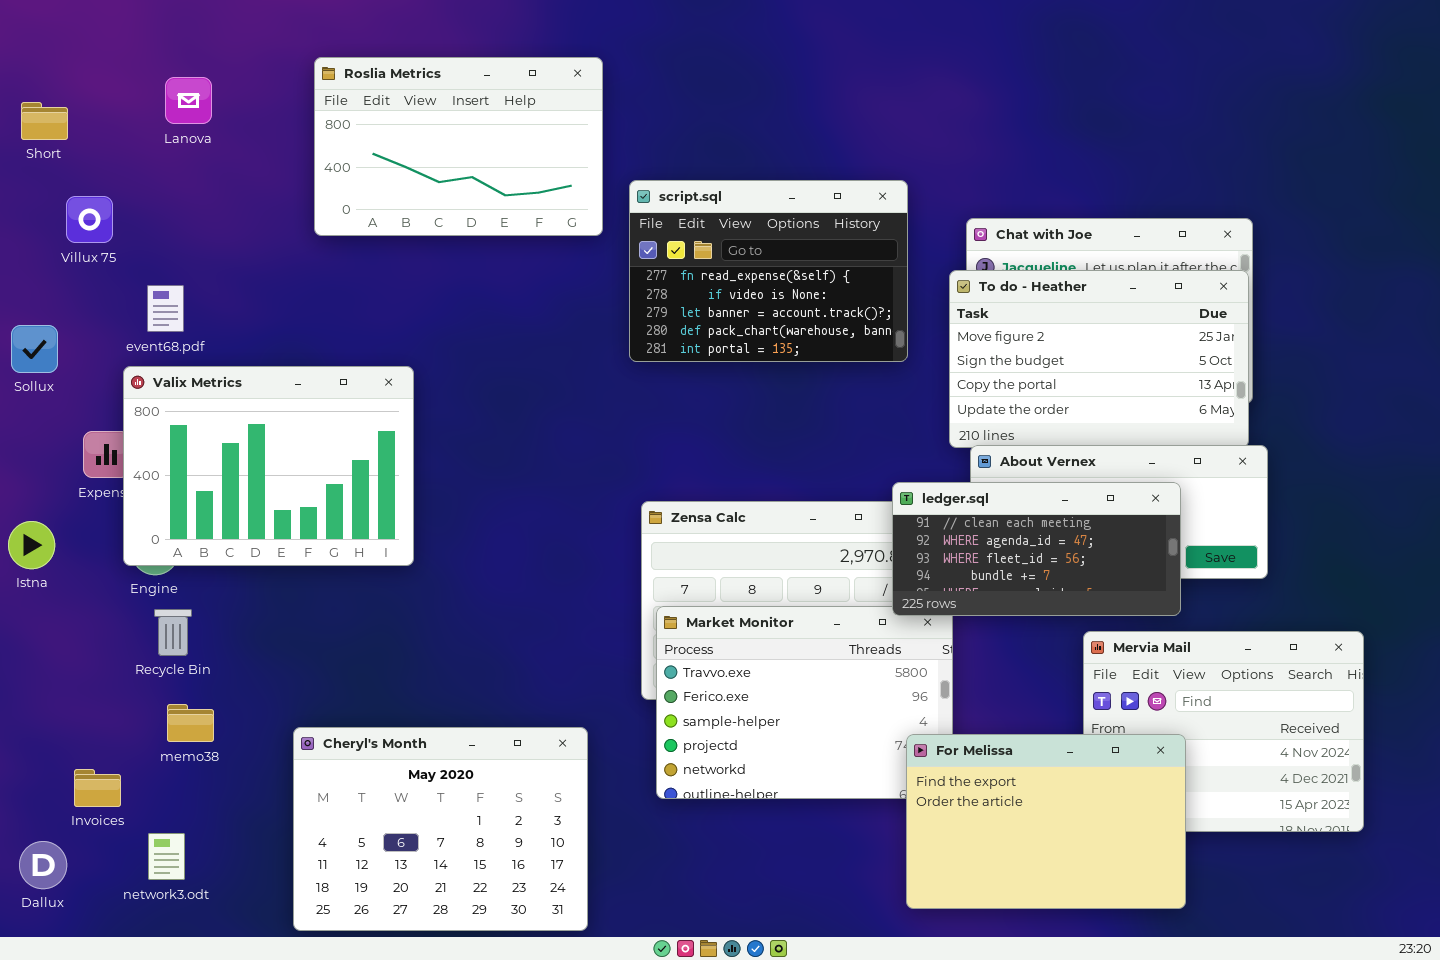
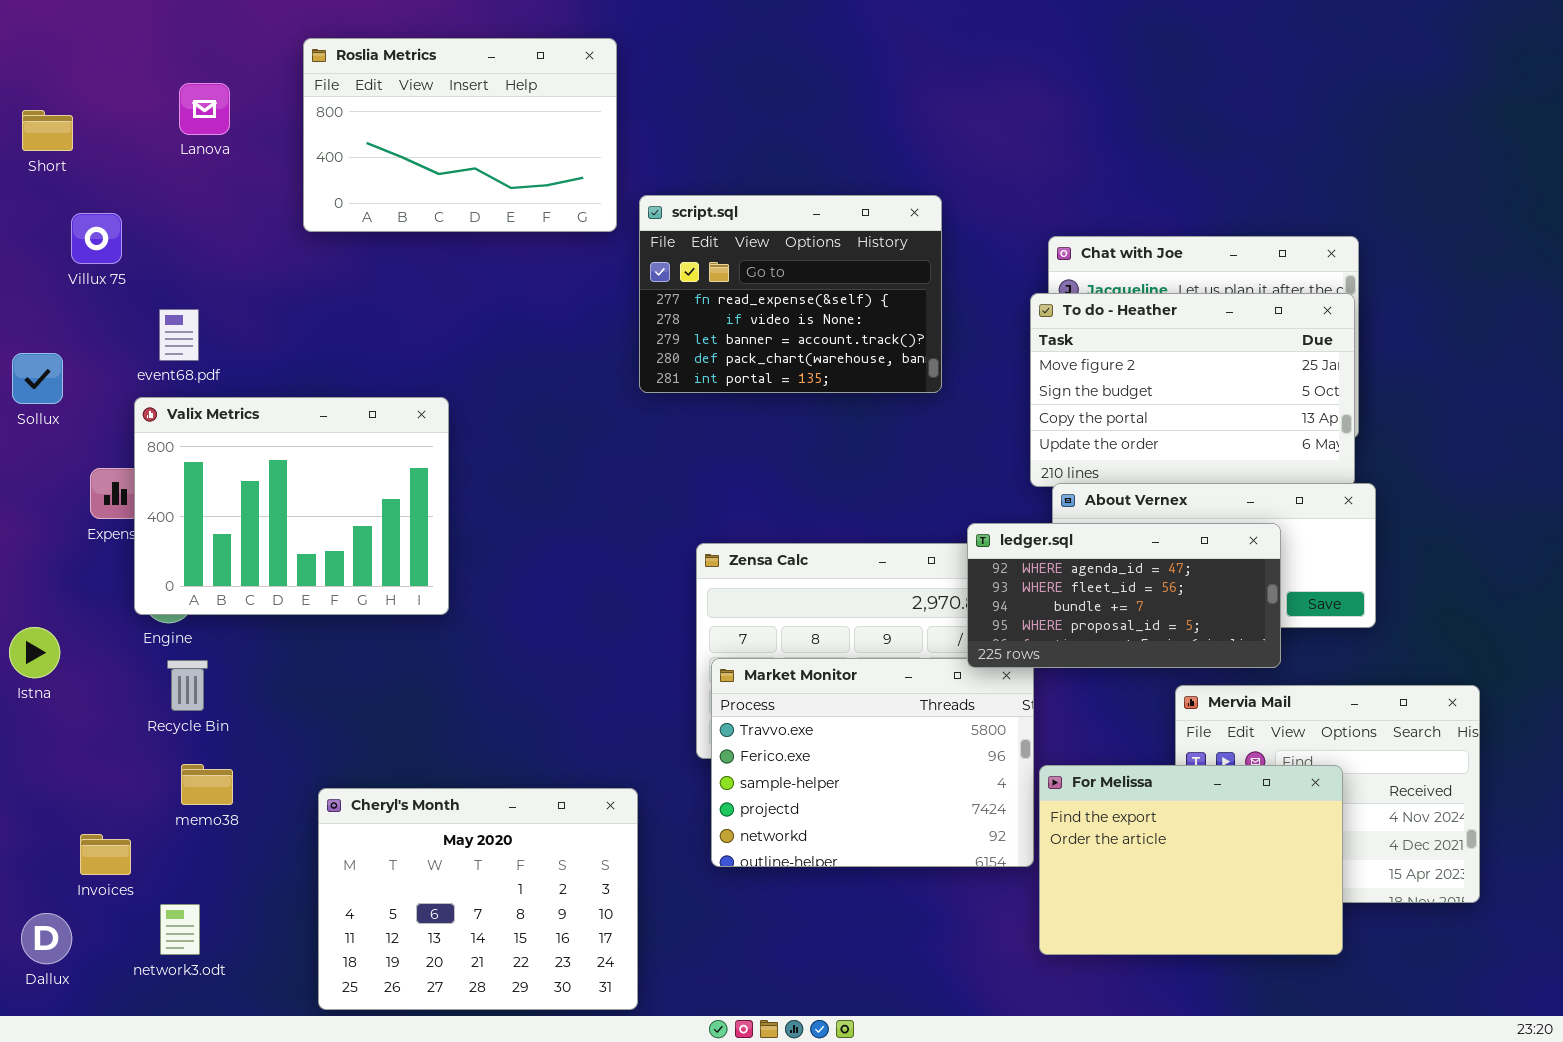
Roslia Metrics: [314,57,603,236] -> [303,38,617,232], moved
script.sql: [629,180,908,362] -> [639,195,942,393], moved
ledger.sql: [892,482,1181,616] -> [967,523,1281,668], scrolled down 1 row
Istna: [8,521,55,569] -> [9,627,60,678], moved
For Melissa: [906,734,1186,909] -> [1039,765,1343,955], moved

